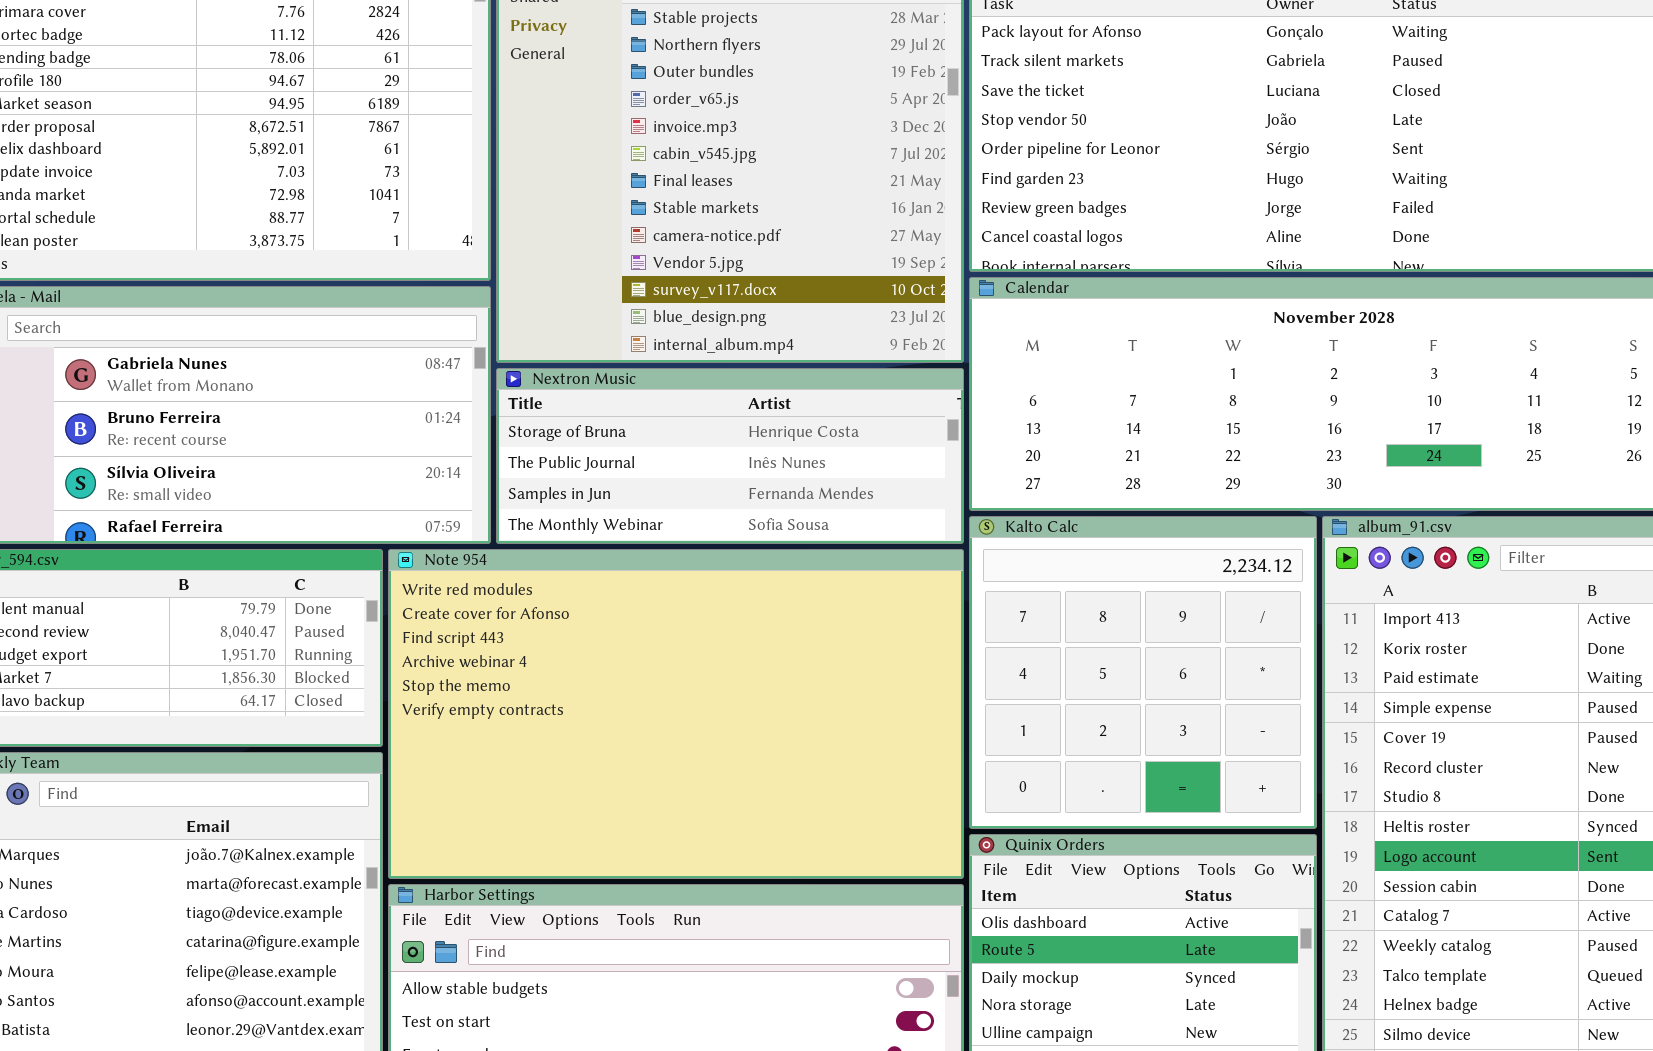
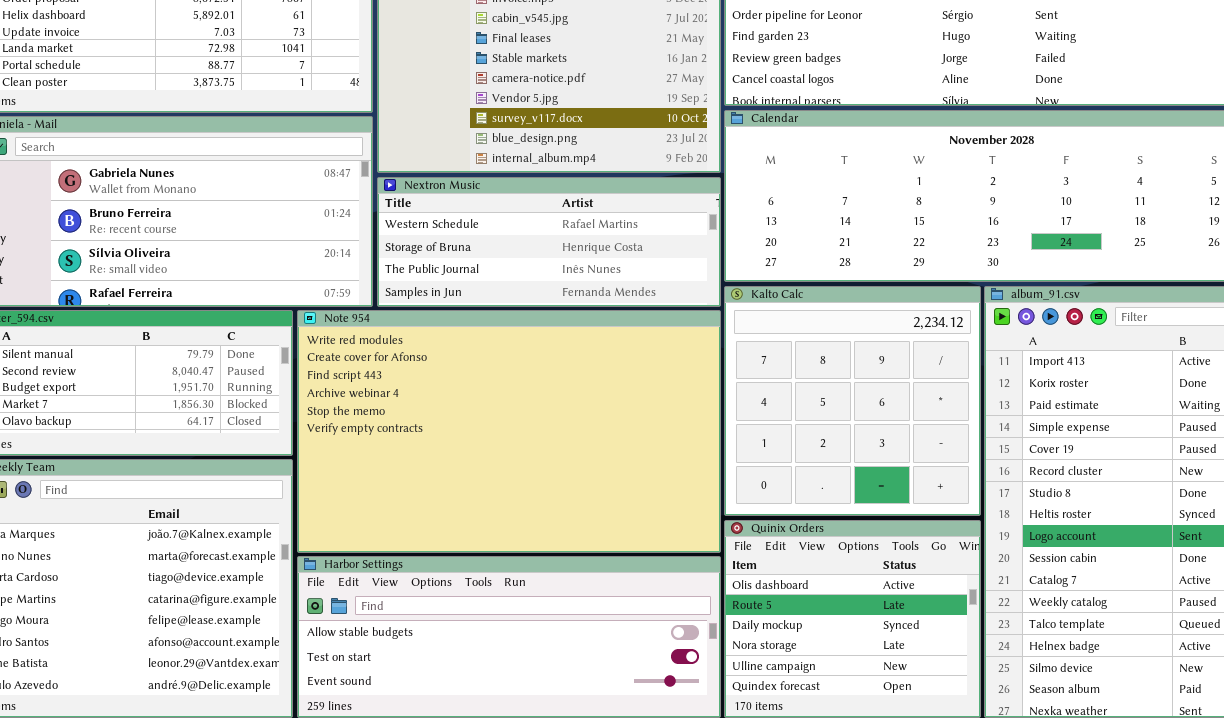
Nextron Music: [496,368,964,544] -> [377,177,721,307], scrolled up 1 row

